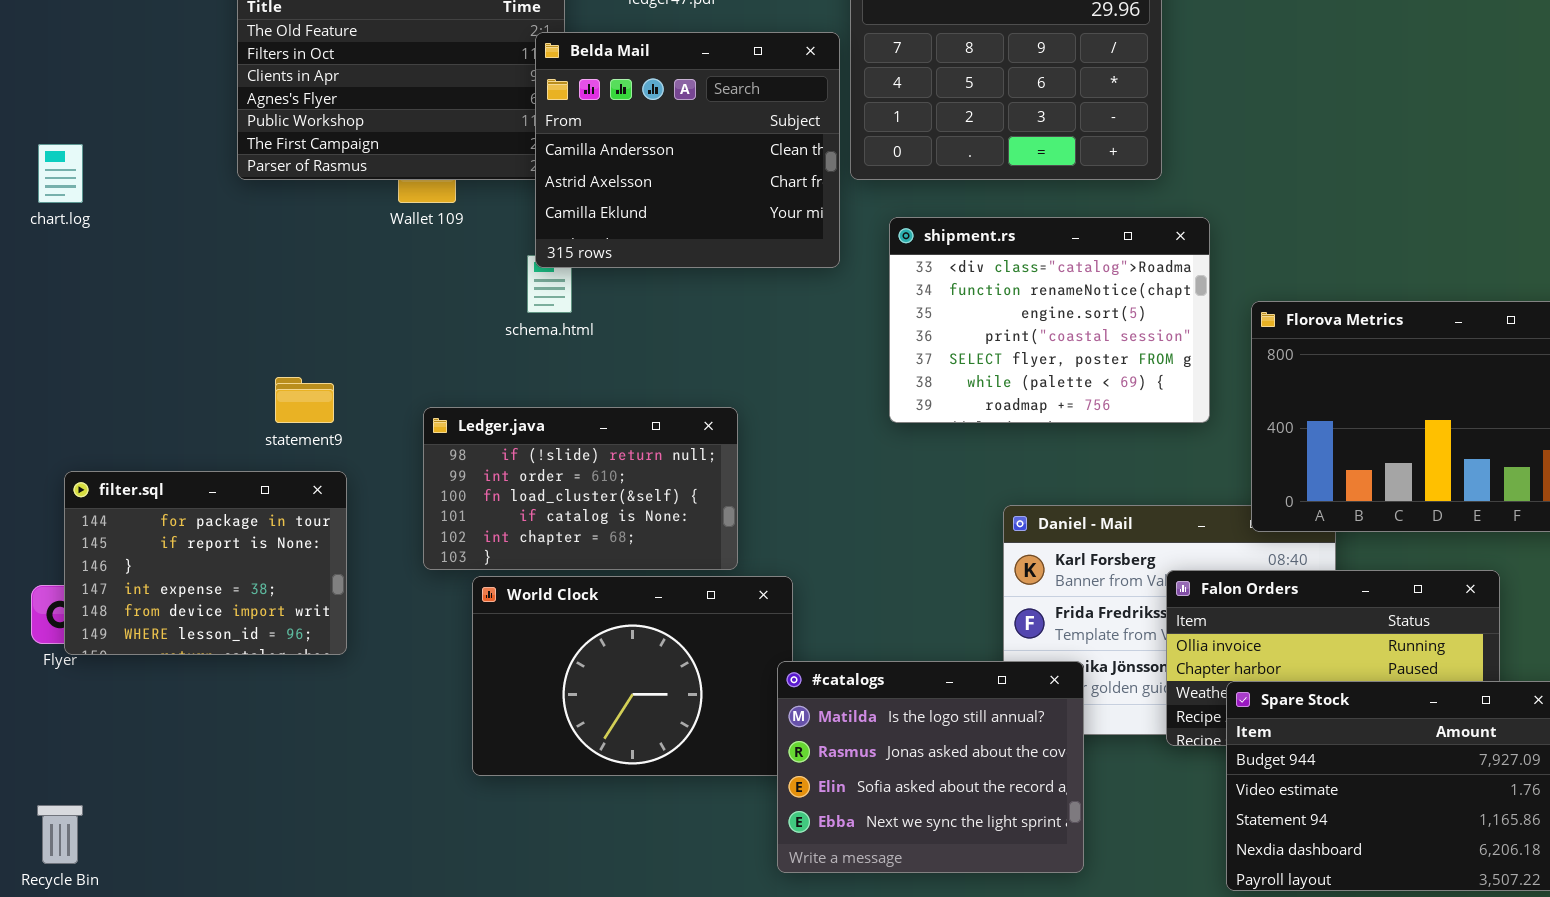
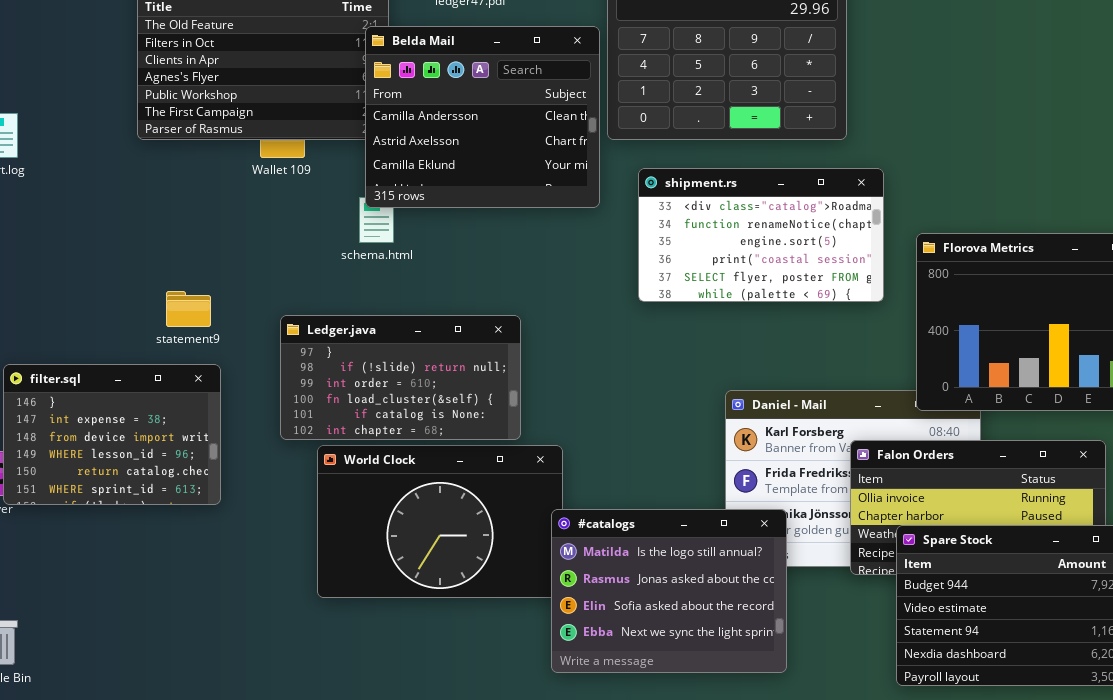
shipment.rs: [889,217,1210,423] -> [638,168,884,302], resized
Ledger.java: [423,407,738,570] -> [280,315,521,440], scrolled up 1 row
filter.sql: [64,471,347,655] -> [3,364,221,505], scrolled down 2 rows

